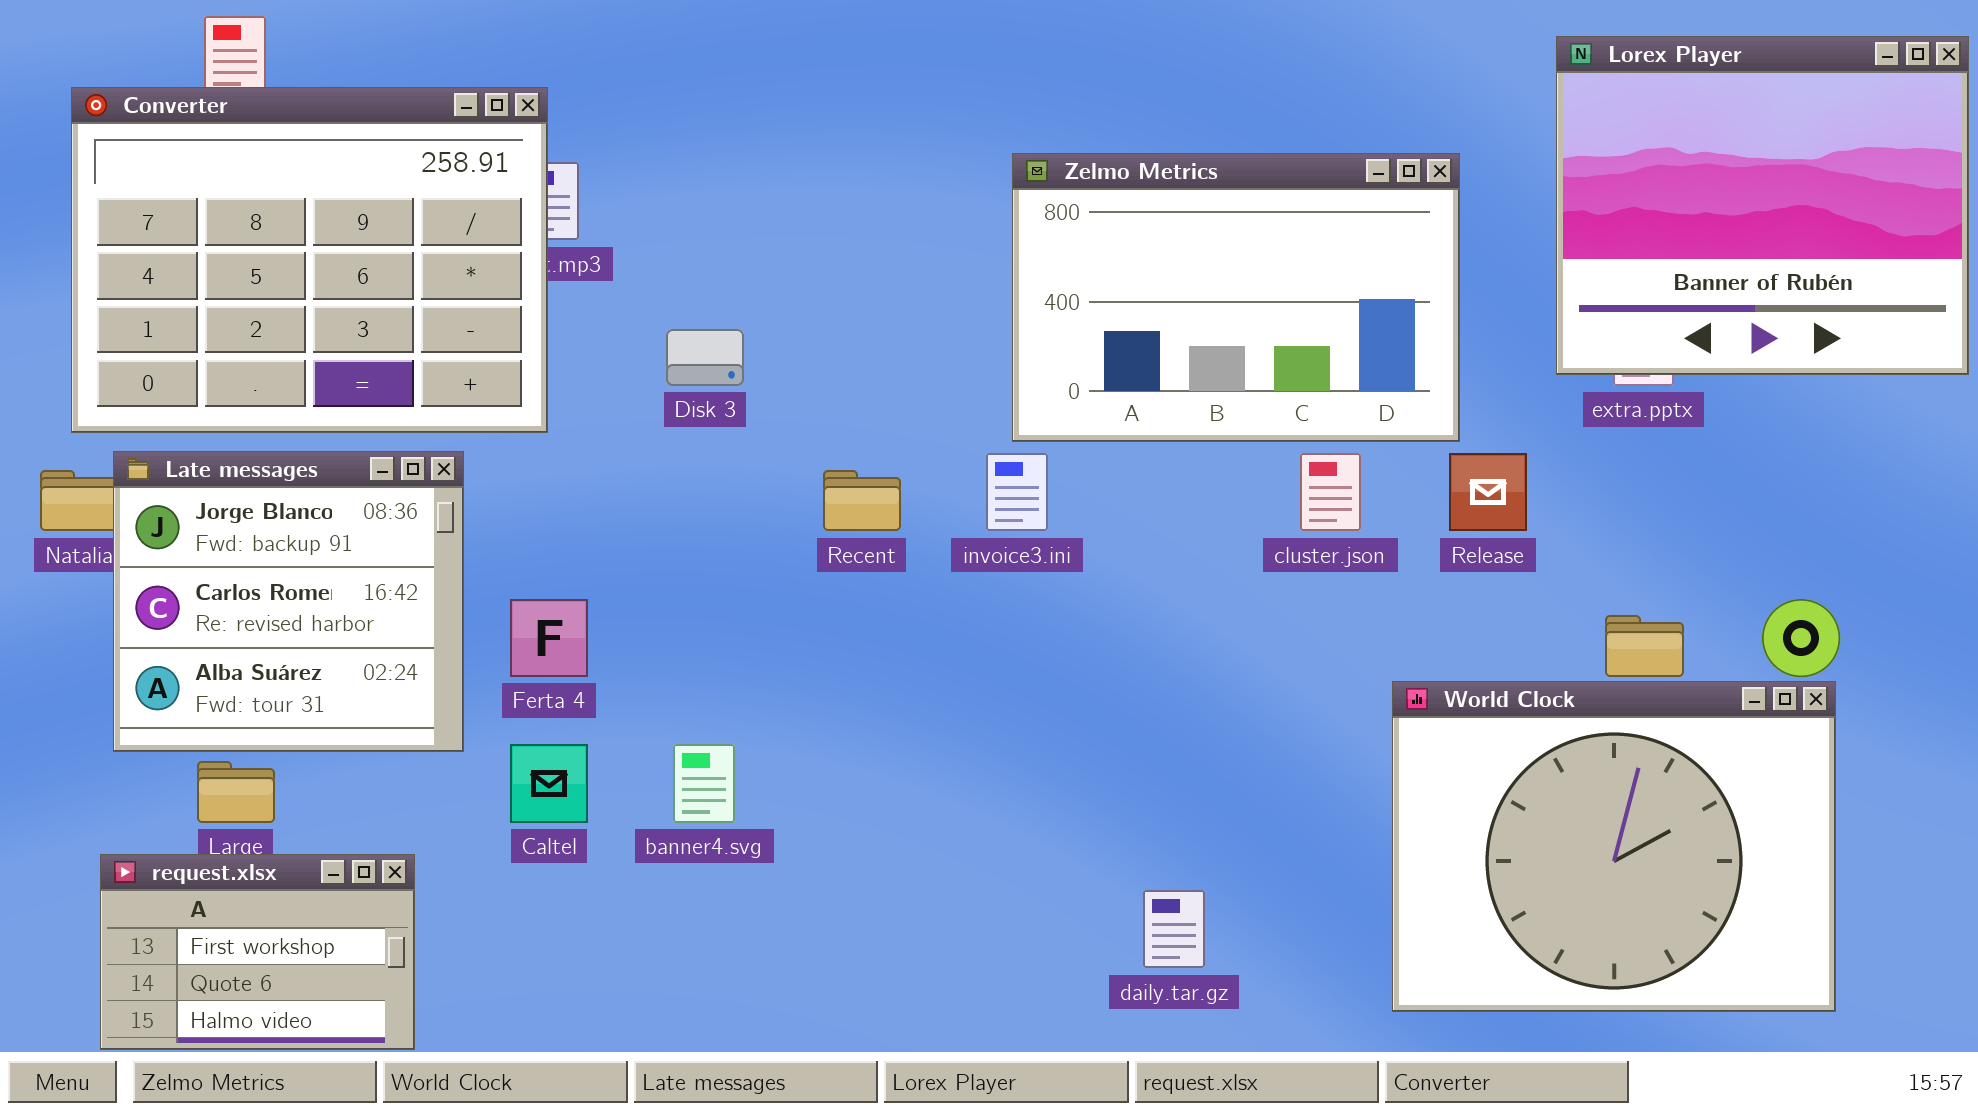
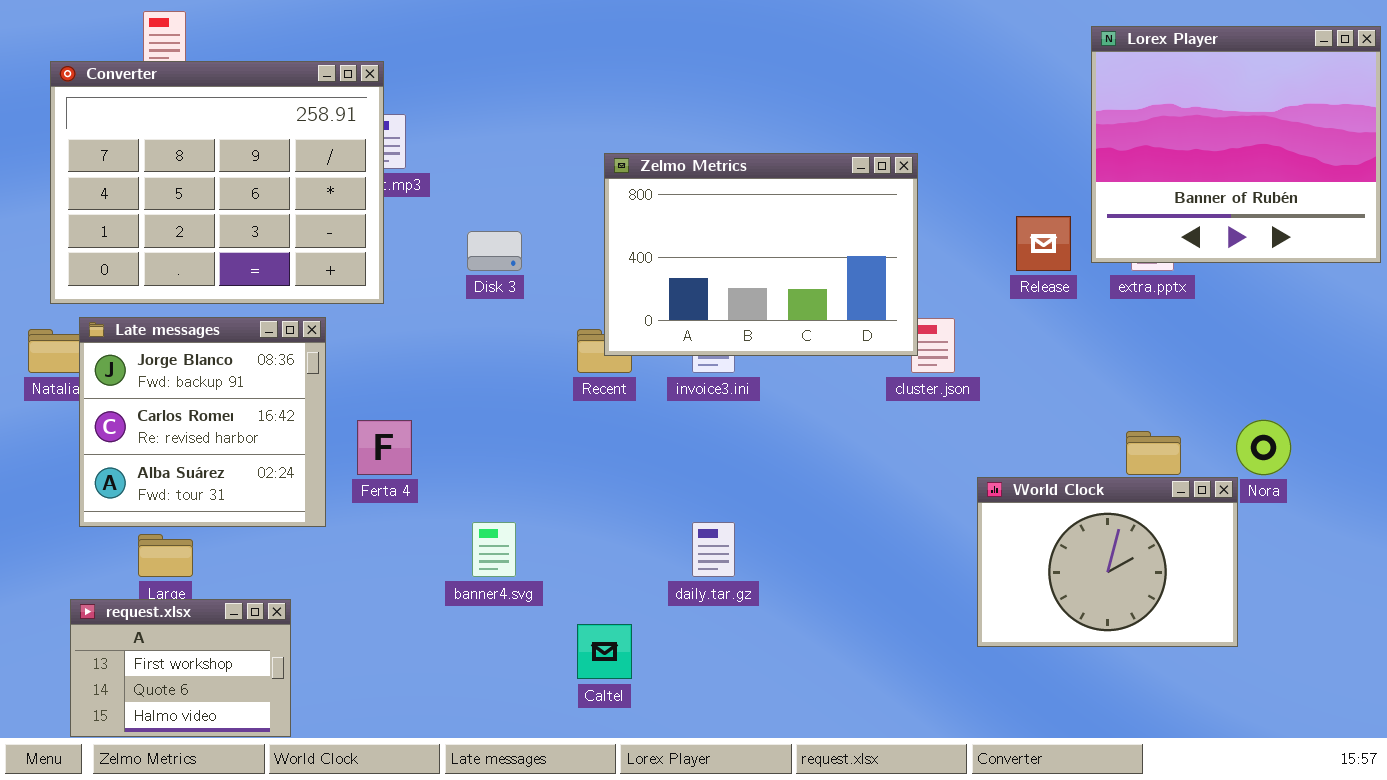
Zelmo Metrics: [1012,153,1460,442] -> [604,153,918,356], moved
Release: [1449,453,1527,531] -> [1016,216,1071,271], moved
World Clock: [1392,681,1836,1012] -> [977,477,1238,647], resized
Caltel: [510,744,588,823] -> [577,624,632,679], moved
daily.tar.gz: [1143,890,1205,968] -> [692,522,735,577], moved

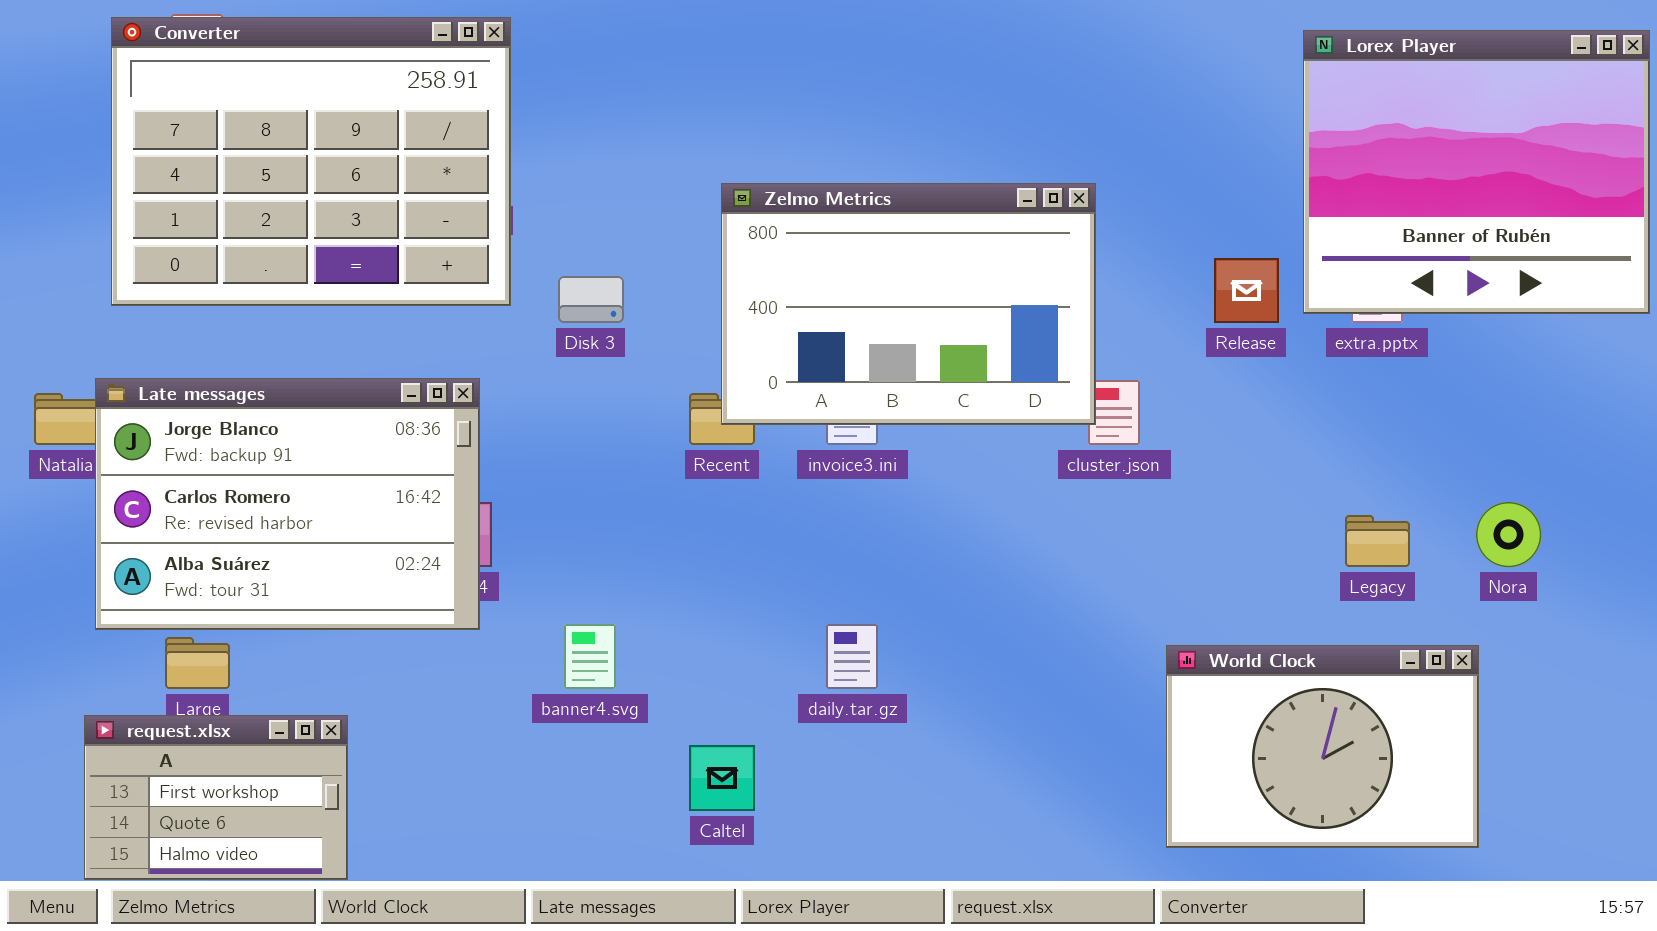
Converter: [50,61,384,304] -> [111,17,511,306], moved
Late messages: [79,317,326,527] -> [95,378,480,630], resized
World Clock: [977,477,1238,647] -> [1166,645,1479,848], moved

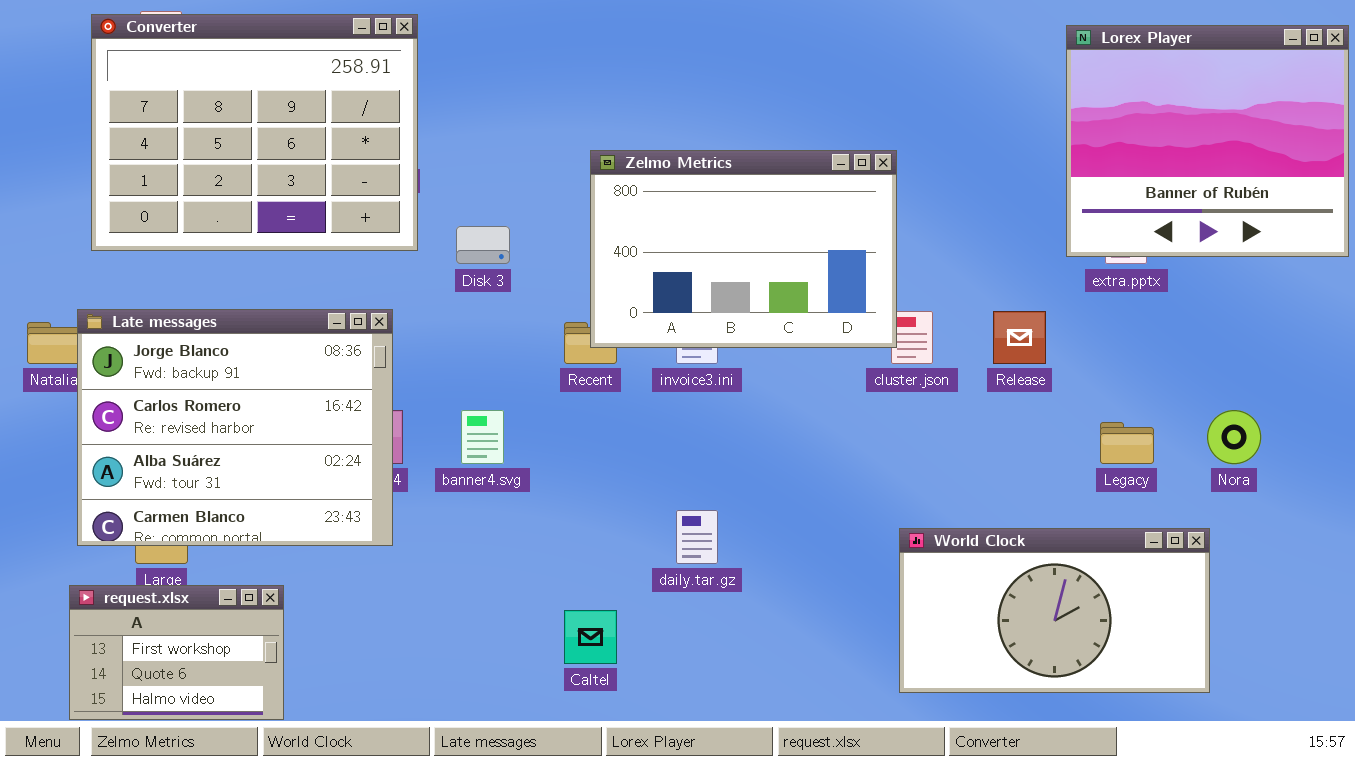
Release: [1214,258,1279,323] -> [993,311,1046,364], moved
Late messages: [95,378,480,630] -> [77,309,393,546], resized
banner4.svg: [564,624,616,689] -> [461,410,504,464], moved
World Clock: [1166,645,1479,848] -> [899,528,1210,693], resized

